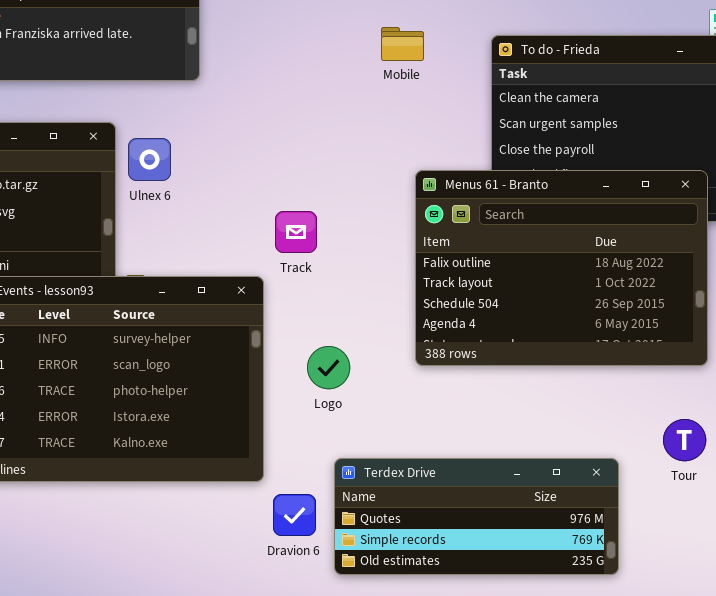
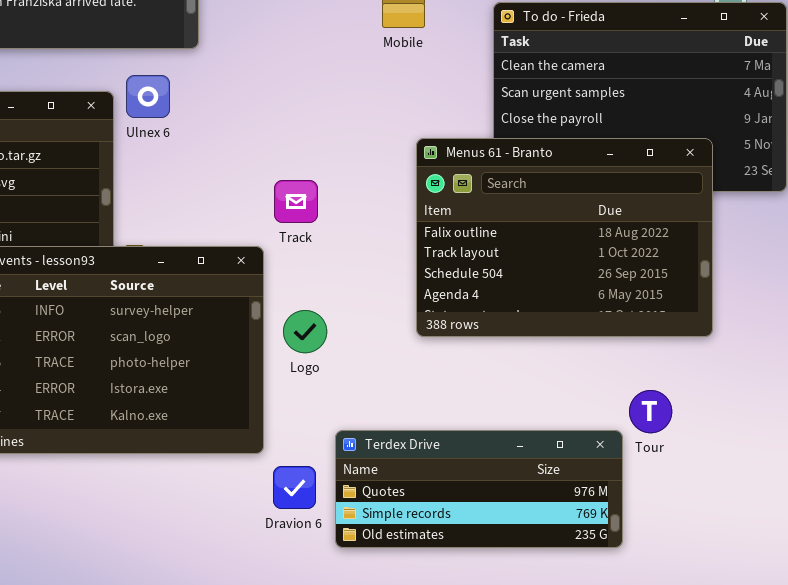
Ulnex 6: [128,138,171,181] -> [126,75,170,118], moved
Logo: [307,346,350,389] -> [283,310,327,353], moved
Tour: [663,419,706,461] -> [629,390,672,433], moved

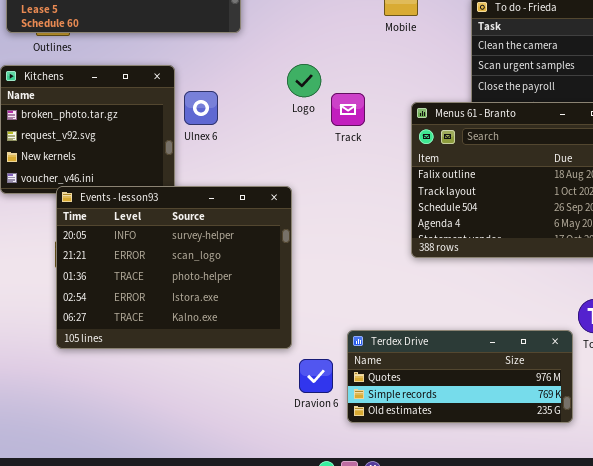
Ulnex 6: [126,75,170,118] -> [184,91,218,125], moved
Track: [274,180,318,223] -> [331,93,365,126], moved
Logo: [283,310,327,353] -> [287,64,321,97], moved

